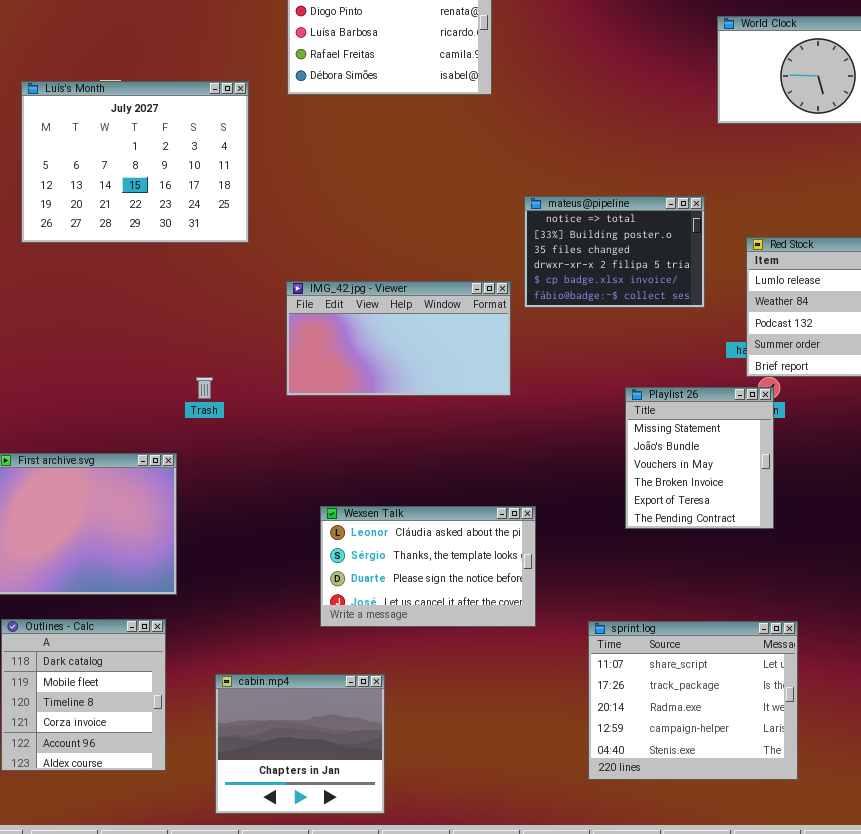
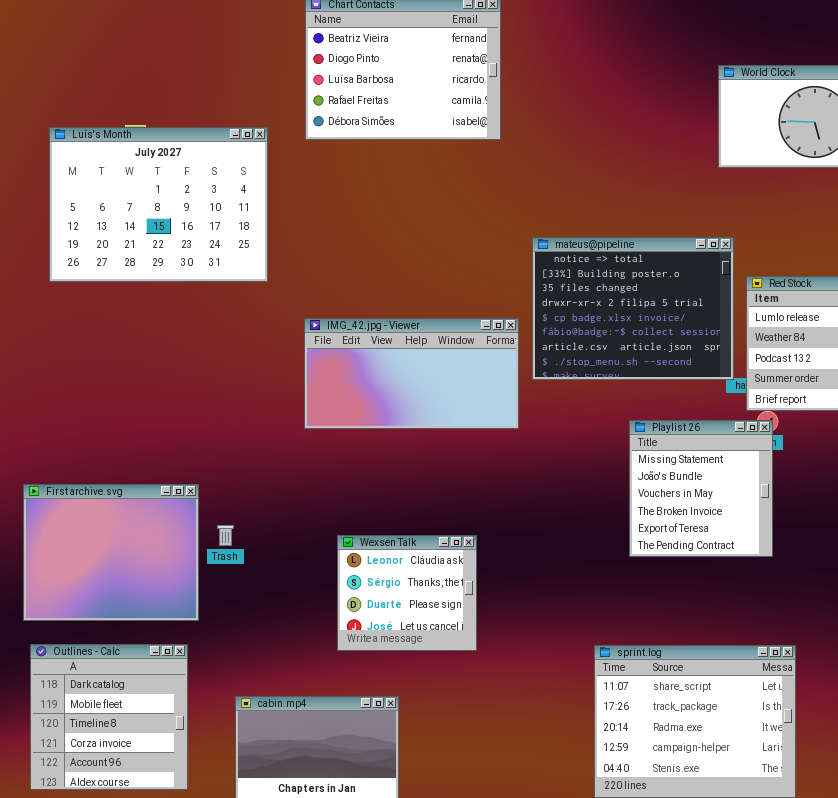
mateus@pipeline: [524,196,705,308] -> [532,237,734,380], resized
Trash: [196,377,213,399] -> [217,525,234,546], moved
Wexsen Talk: [320,506,536,627] -> [337,535,477,651], resized

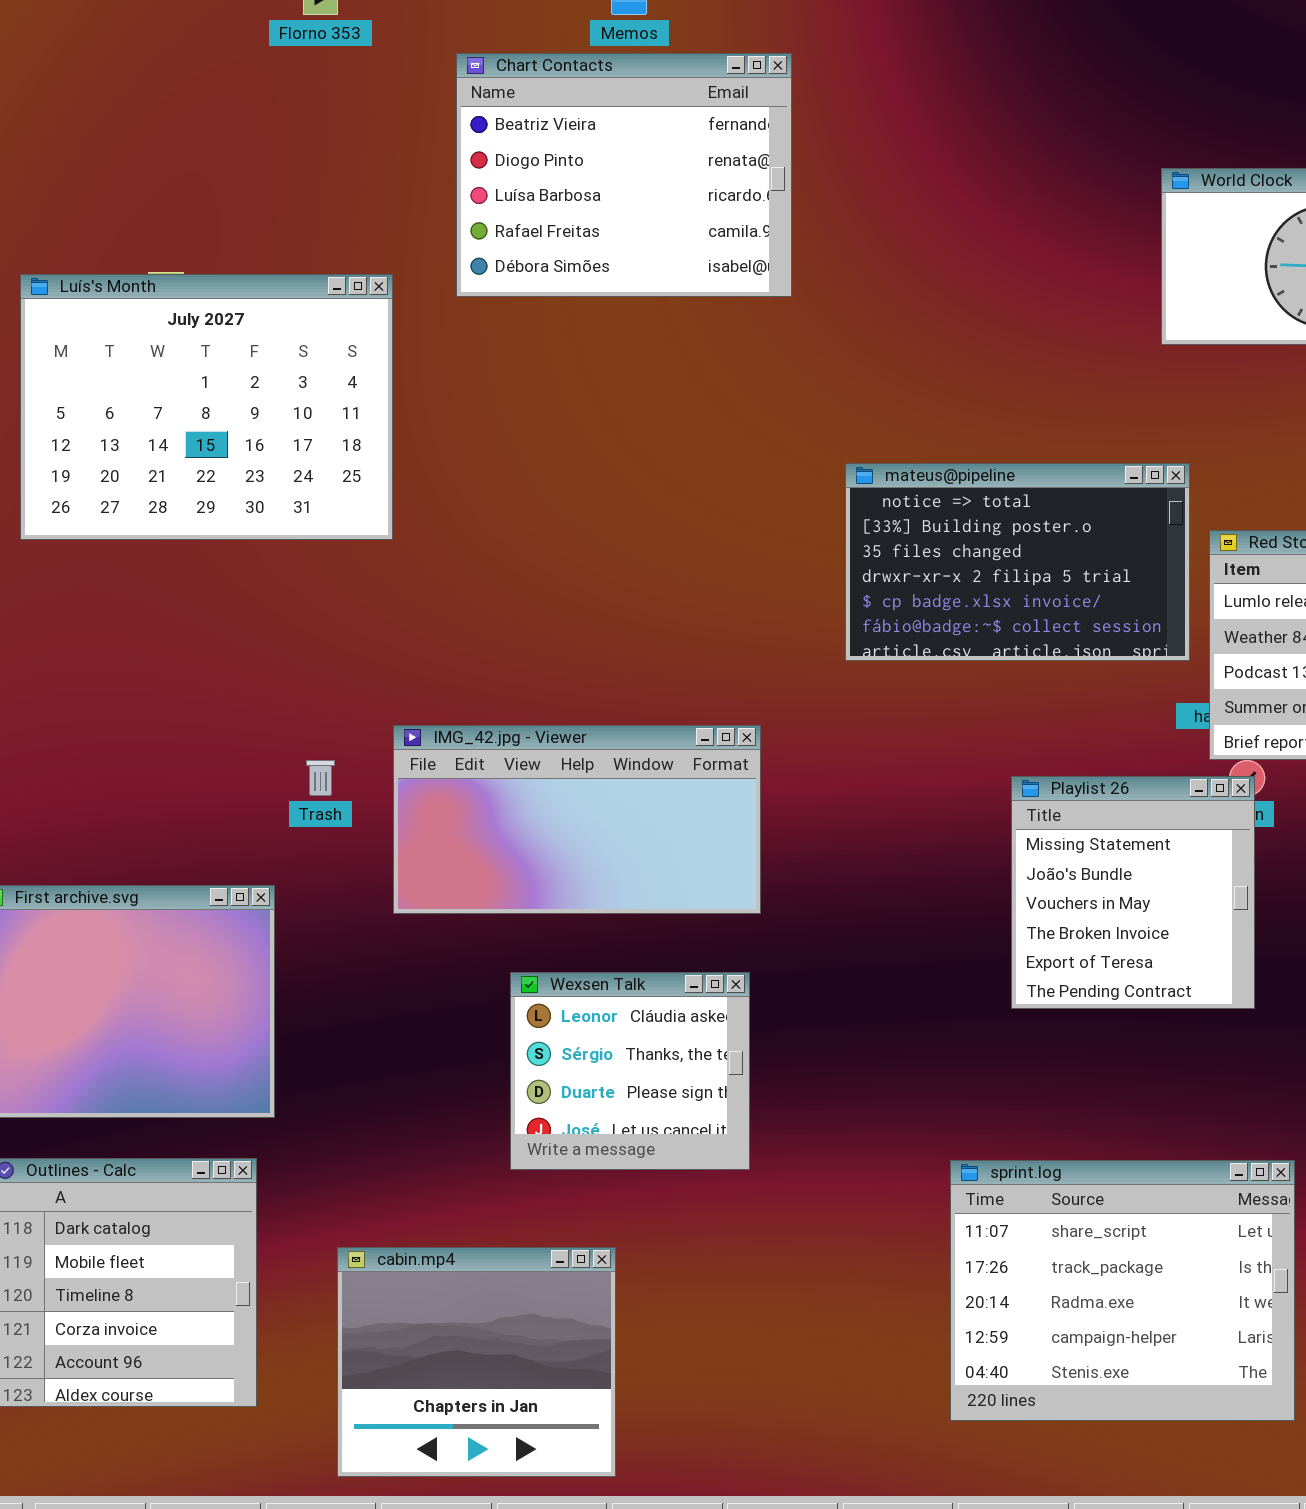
mateus@pipeline: [532,237,734,380] -> [845,463,1190,661], resized
IMG_42.jpg - Viewer: [304,318,519,429] -> [393,725,761,914], moved
Trash: [217,525,234,546] -> [306,760,335,796], moved

